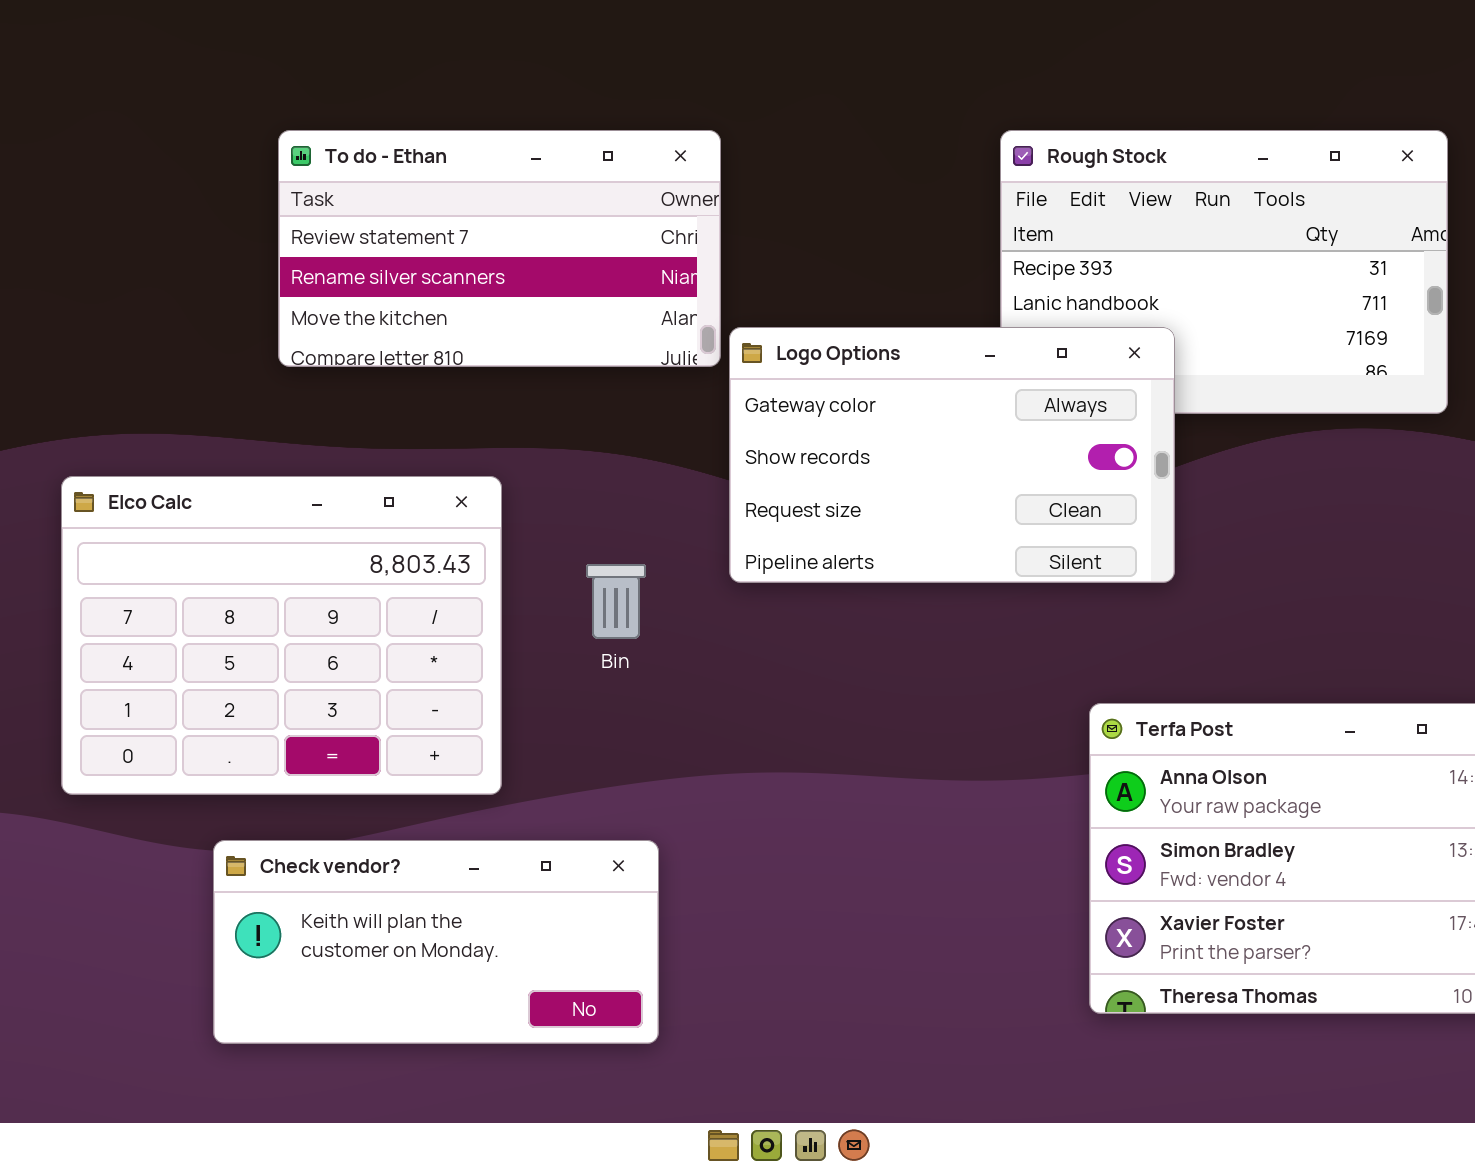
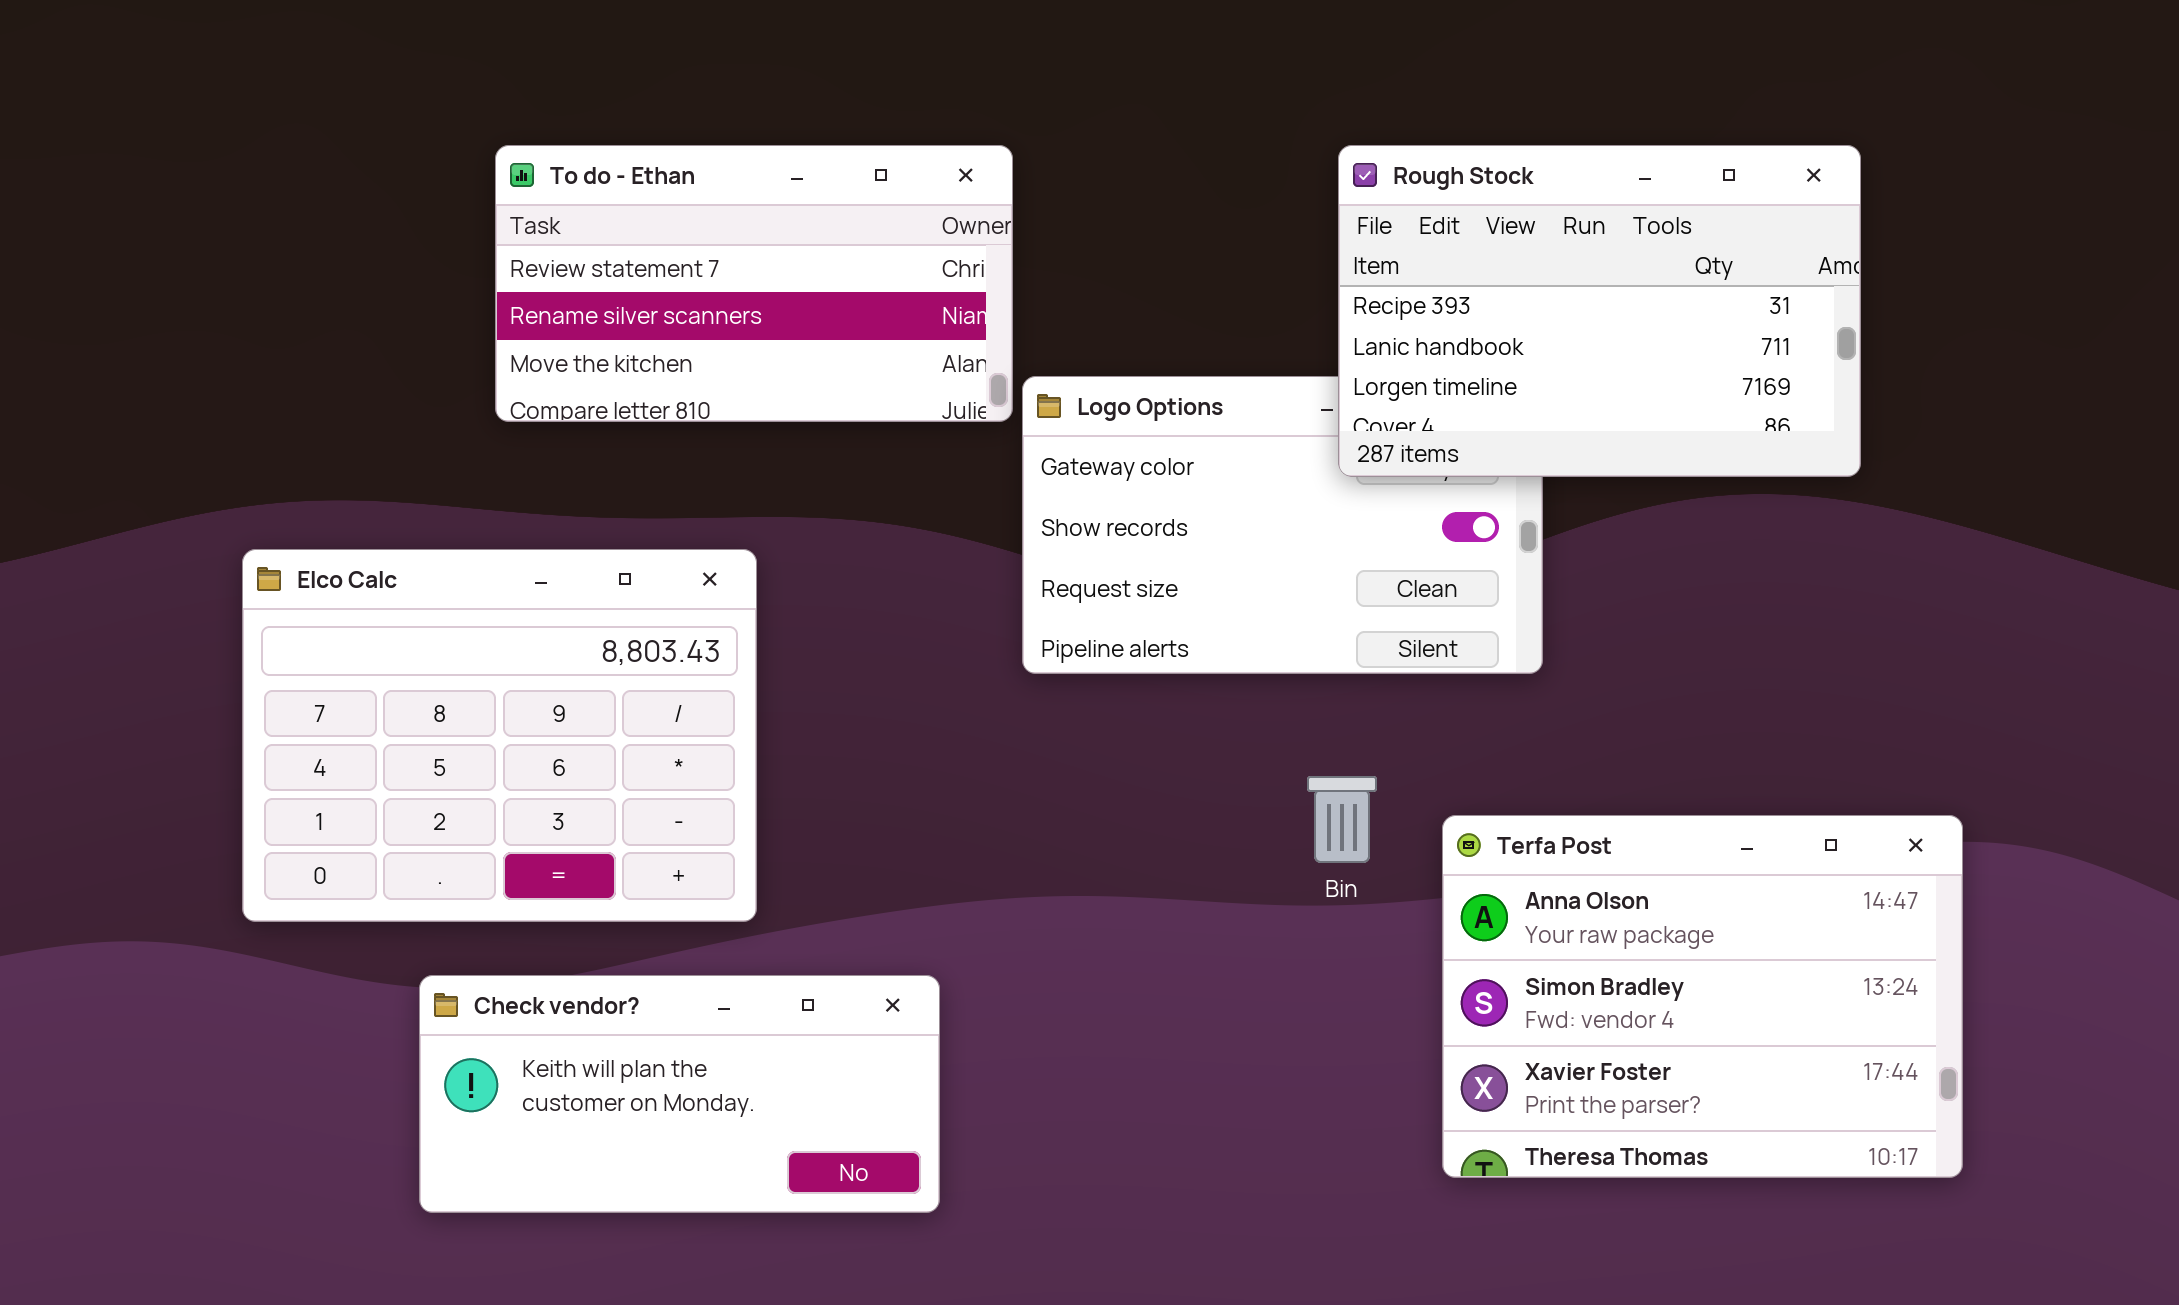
Rough Stock: [1000,130,1448,414] -> [1338,145,1861,477], raised
Bin: [586,564,646,639] -> [1307,776,1377,863], moved

